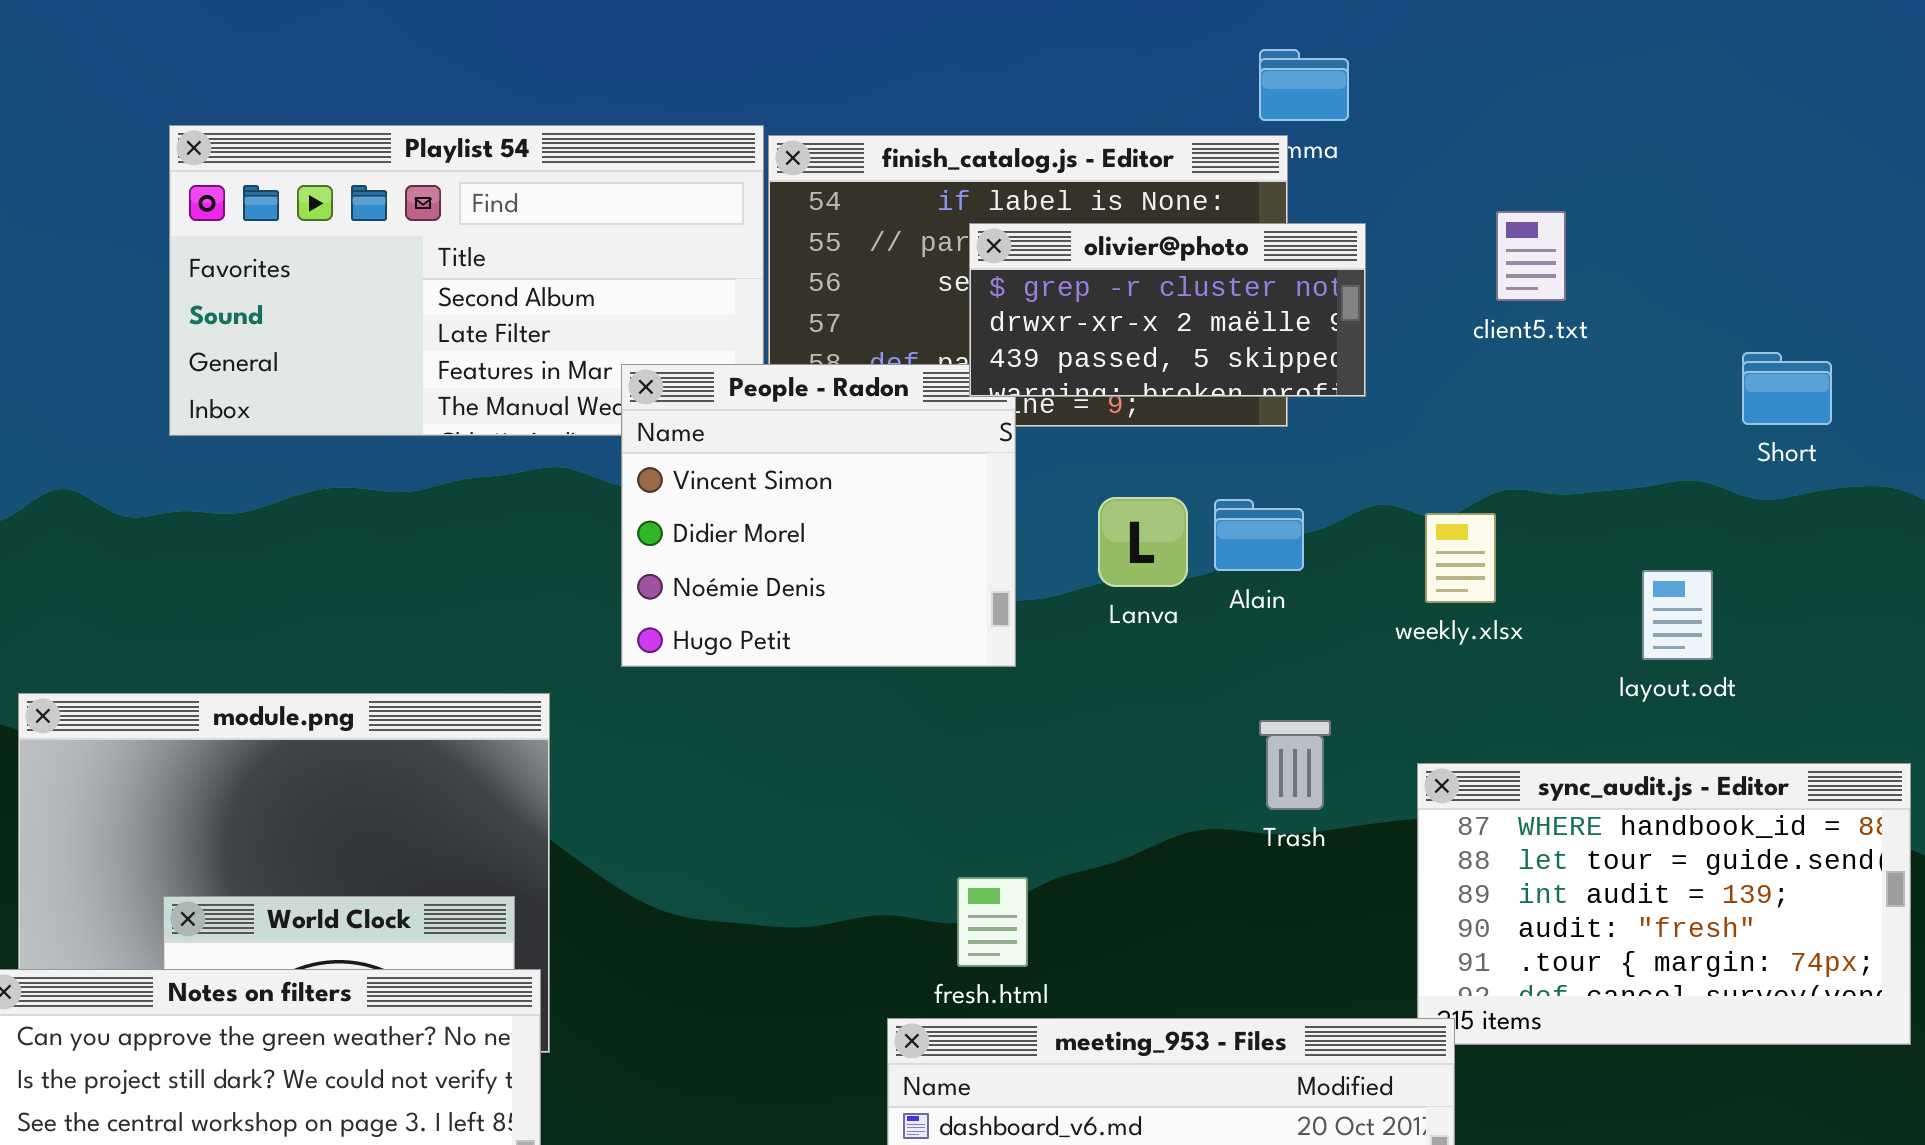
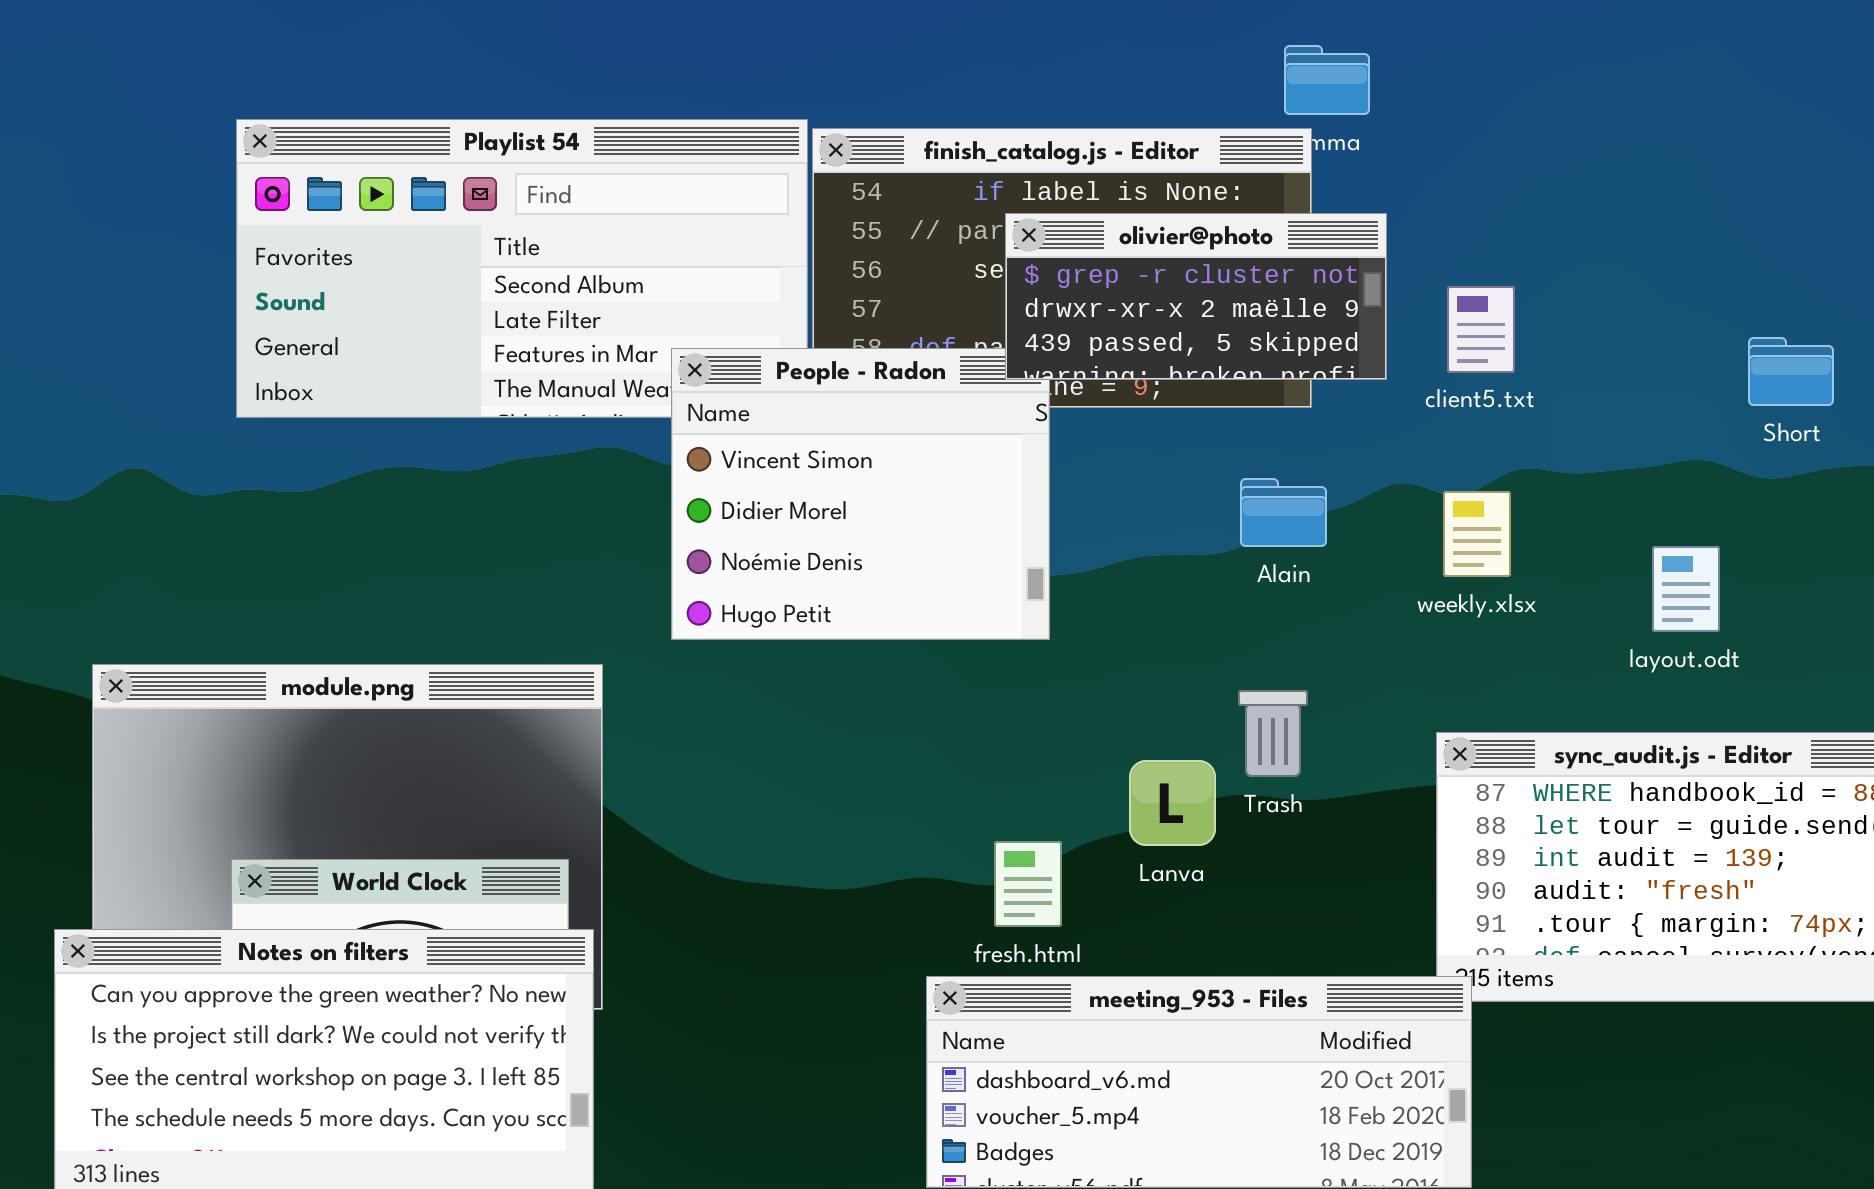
client5.txt: [1496,211,1566,301] -> [1447,286,1515,373], moved
Lanva: [1098,497,1188,587] -> [1129,760,1216,846], moved
Trash: [1259,720,1331,810] -> [1238,690,1308,777], moved

